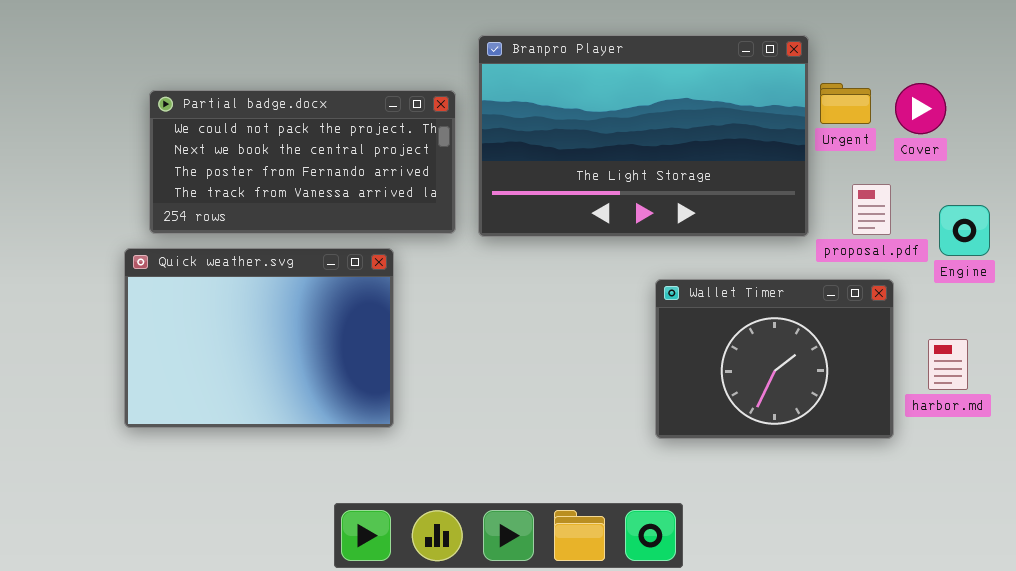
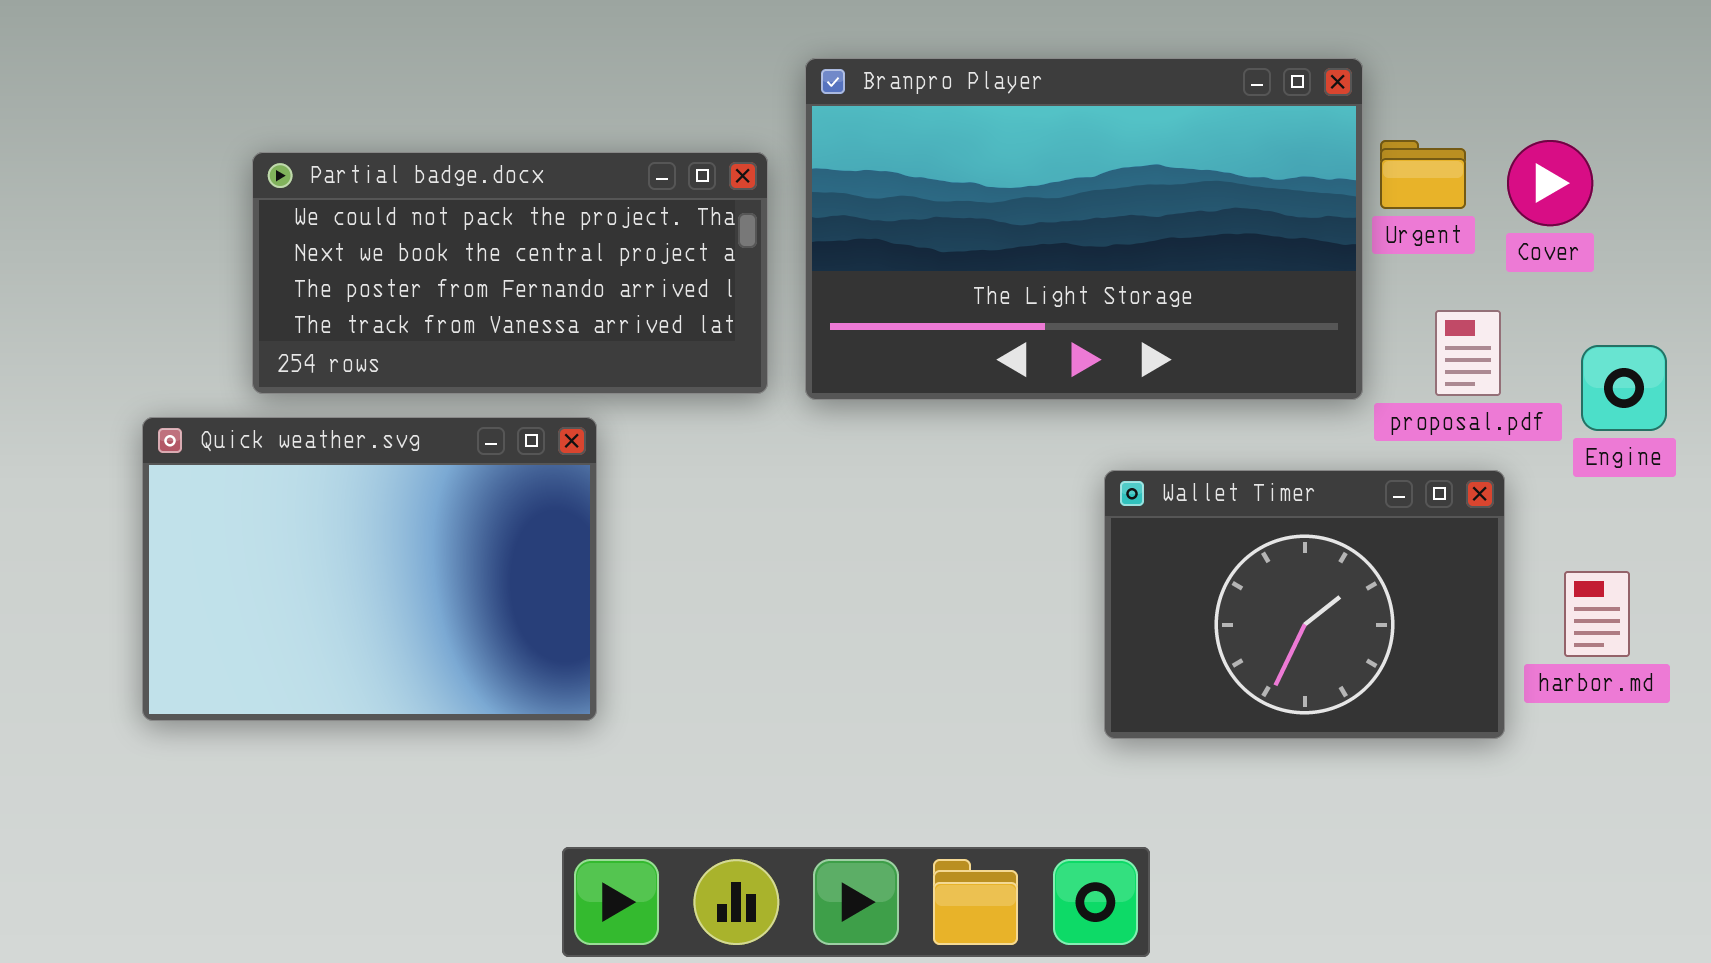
Quick weather.svg: [124,248,394,428] -> [142,417,597,721], moved

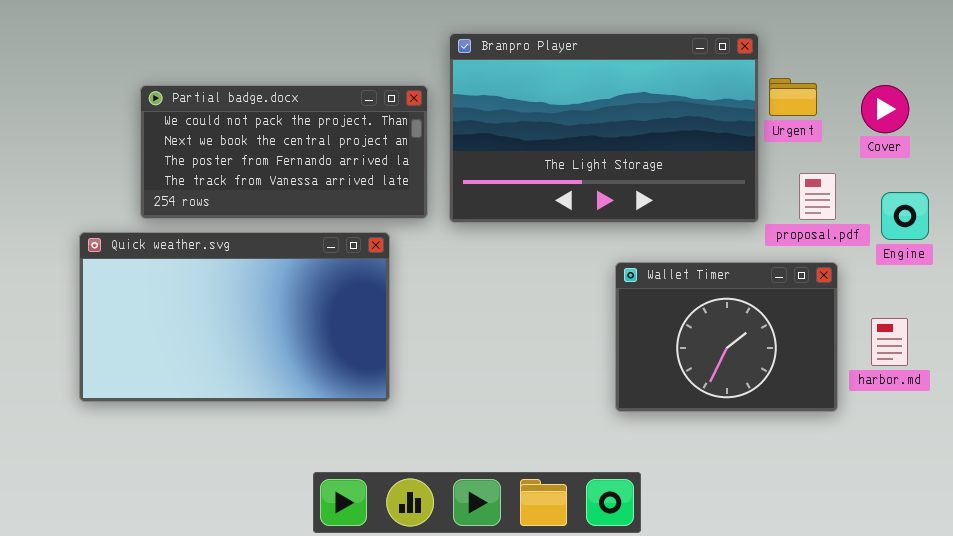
Cover: [1507,140,1593,226] -> [861,85,909,133], moved
Quick weather.svg: [142,417,597,721] -> [79,232,390,402], resized

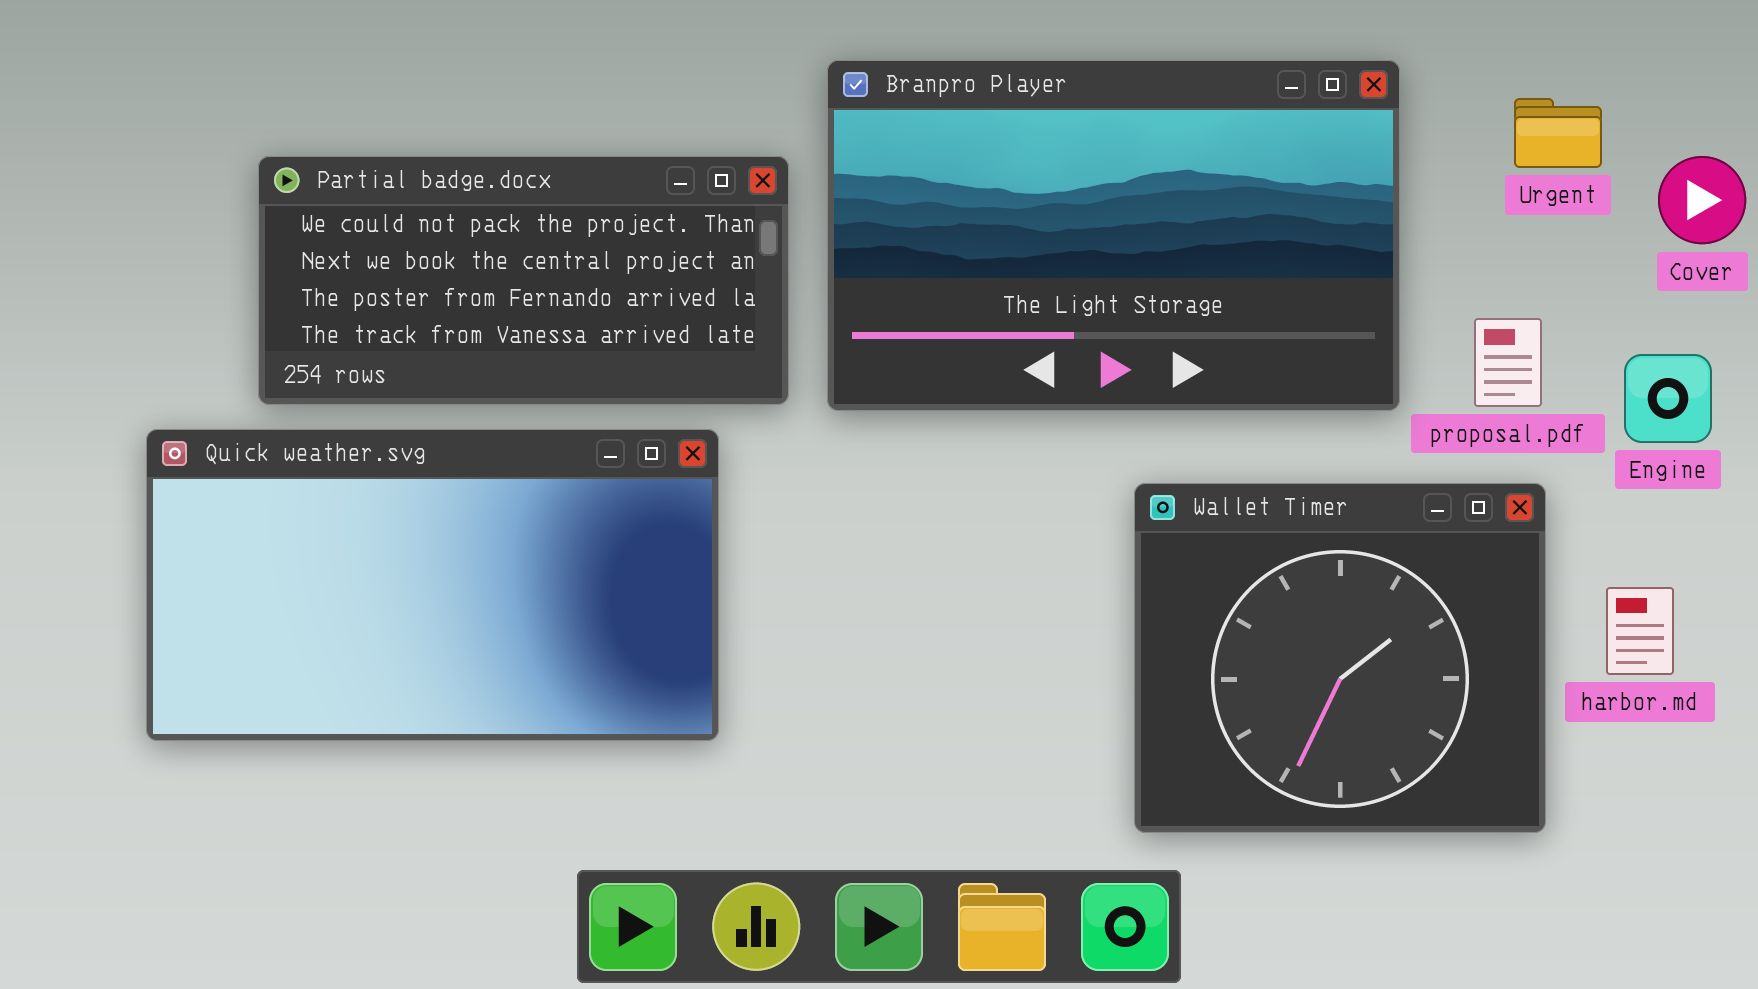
Urgent: [769,78,817,116] -> [1514,98,1602,168], moved
Cover: [861,85,909,133] -> [1658,156,1746,244], moved
Wallet Timer: [615,262,838,412] -> [1134,483,1546,833], resized

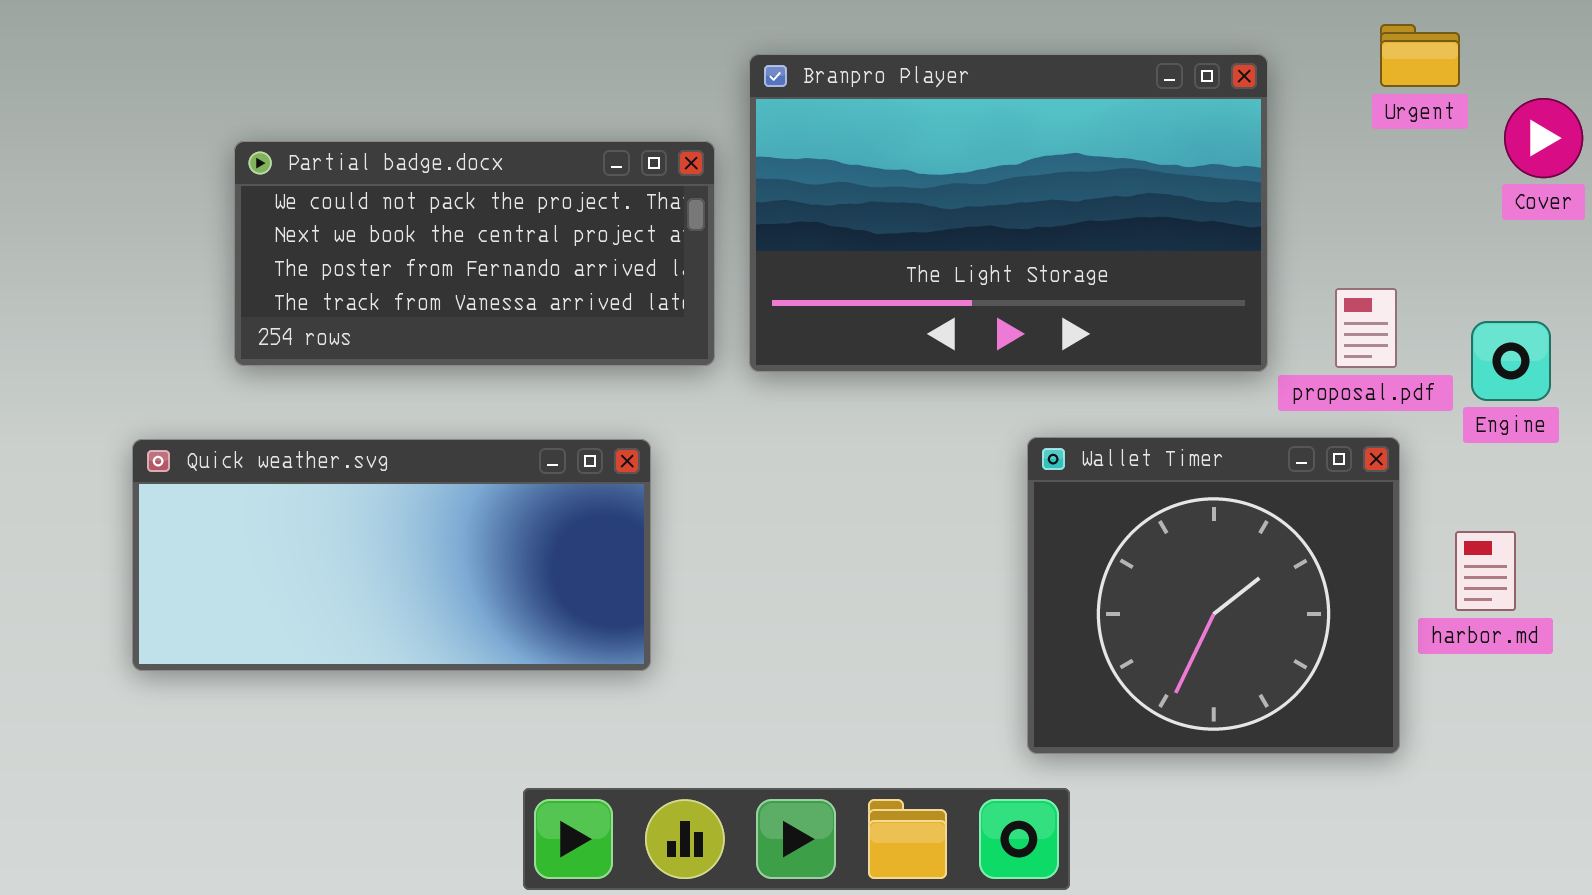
Urgent: [1514,98,1602,168] -> [1380,24,1460,87], moved
Cover: [1658,156,1746,244] -> [1504,98,1583,178], moved
Quick weather.svg: [146,429,719,741] -> [132,439,651,671], resized

